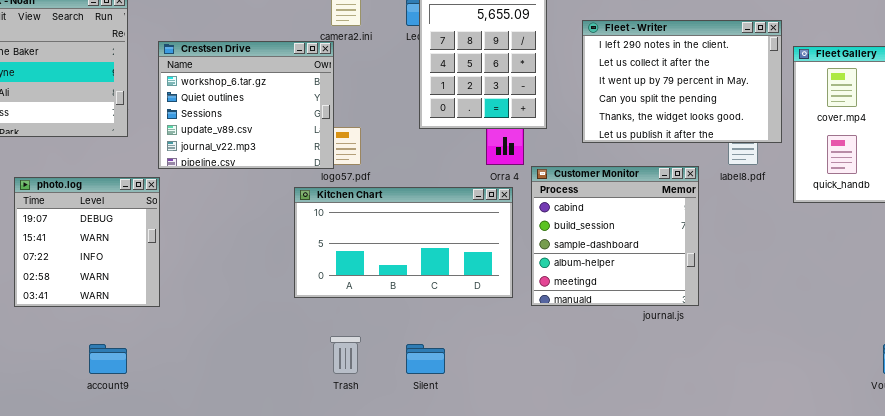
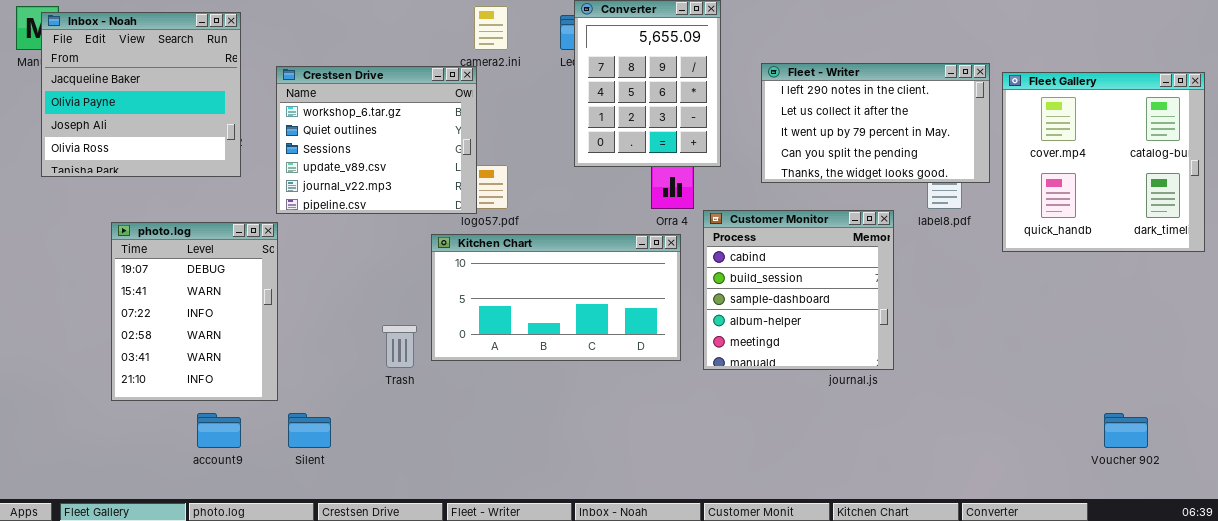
Fleet - Writer: [582,20,782,143] -> [761,63,990,183], resized
photo.log: [14,177,160,307] -> [111,222,278,401], resized
Trash: [330,336,361,374] -> [382,325,417,368], moved
Silent: [406,344,445,374] -> [288,413,331,448], moved

